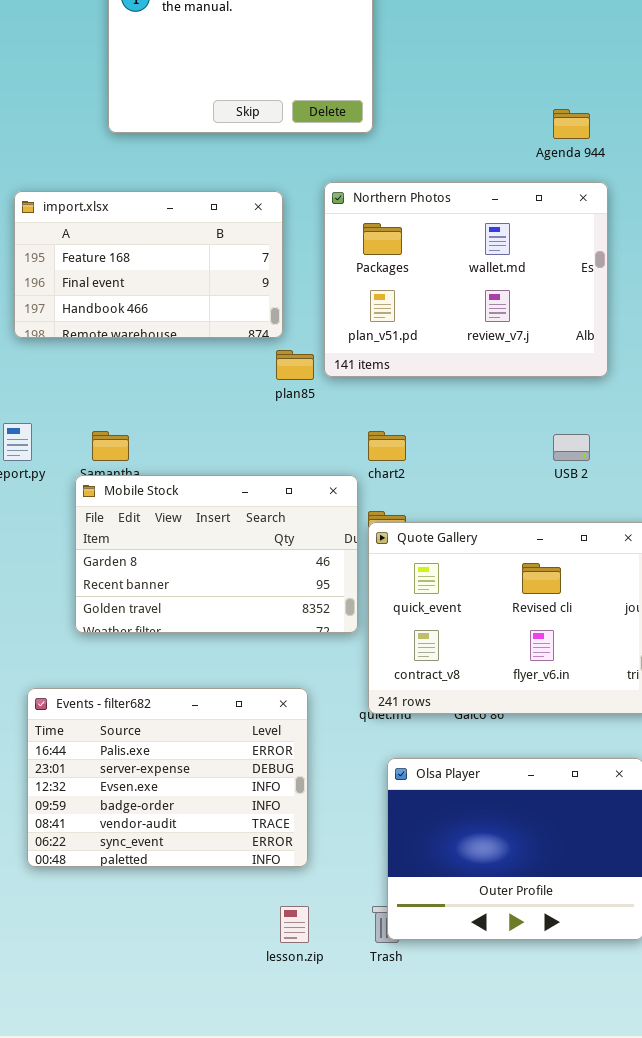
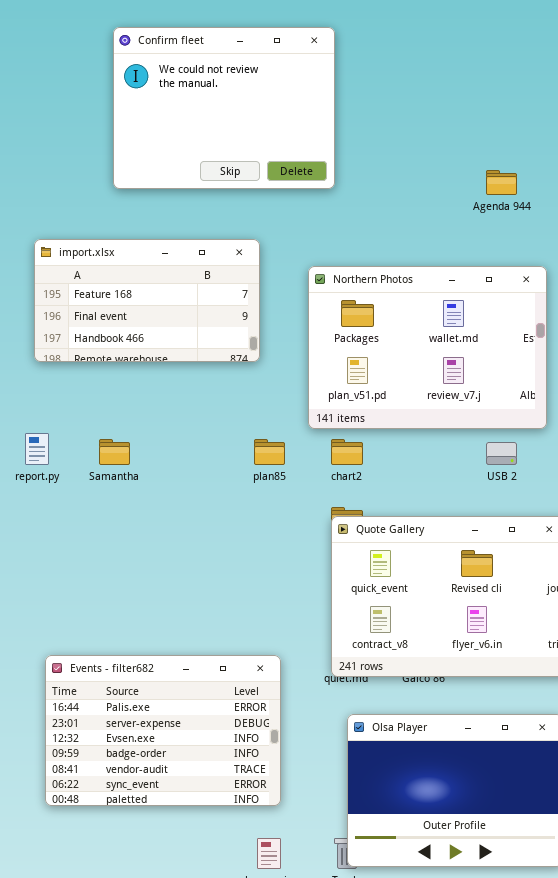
Northern Photos: [324,182,608,377] -> [308,266,547,429], moved
plan85: [276,350,314,380] -> [254,439,285,465], moved
Mobile Stock: [75,475,358,633] -> none, closed

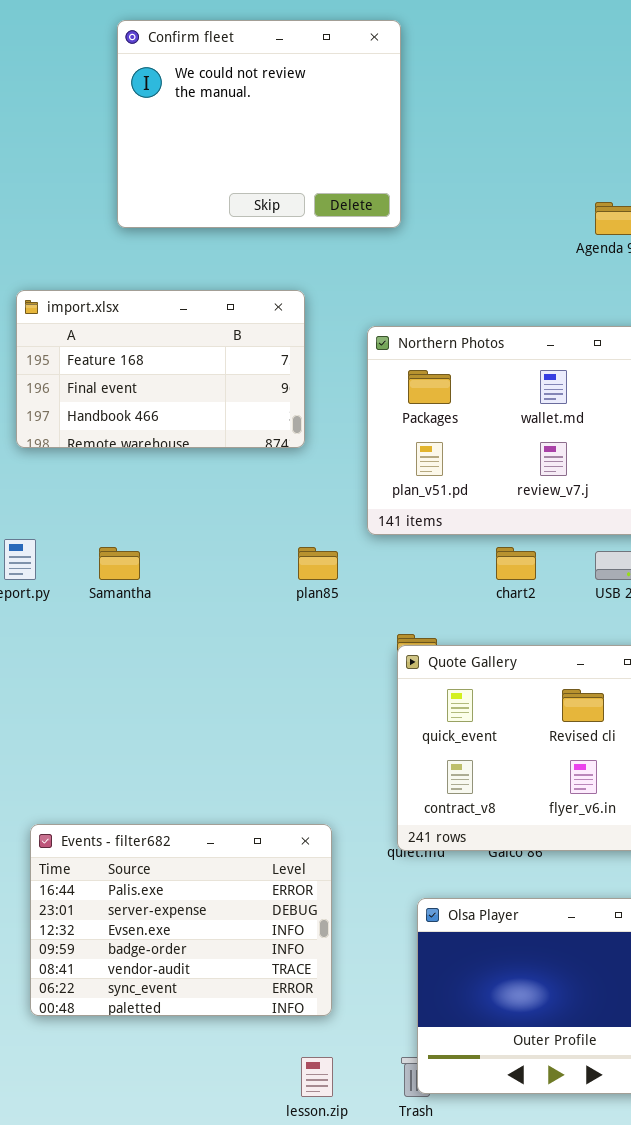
chart2: [331,439,363,465] -> [496,547,536,580], moved

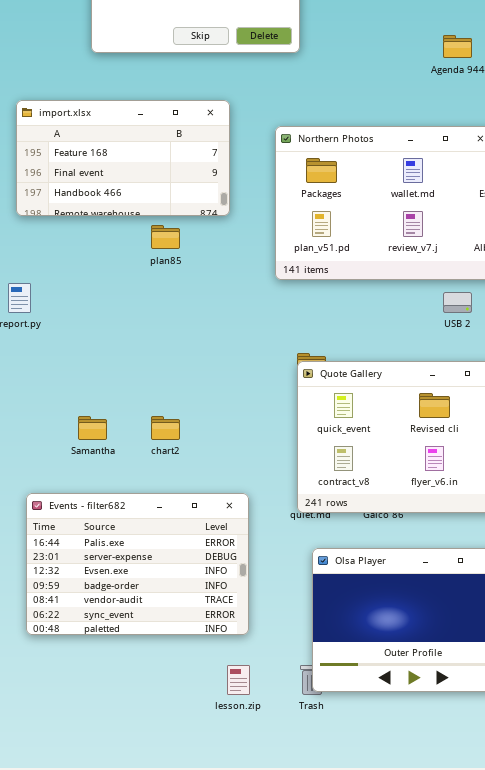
Samantha: [99,547,140,580] -> [78,416,107,440], moved
plan85: [298,547,338,580] -> [151,225,180,249], moved
chart2: [496,547,536,580] -> [151,416,180,440], moved

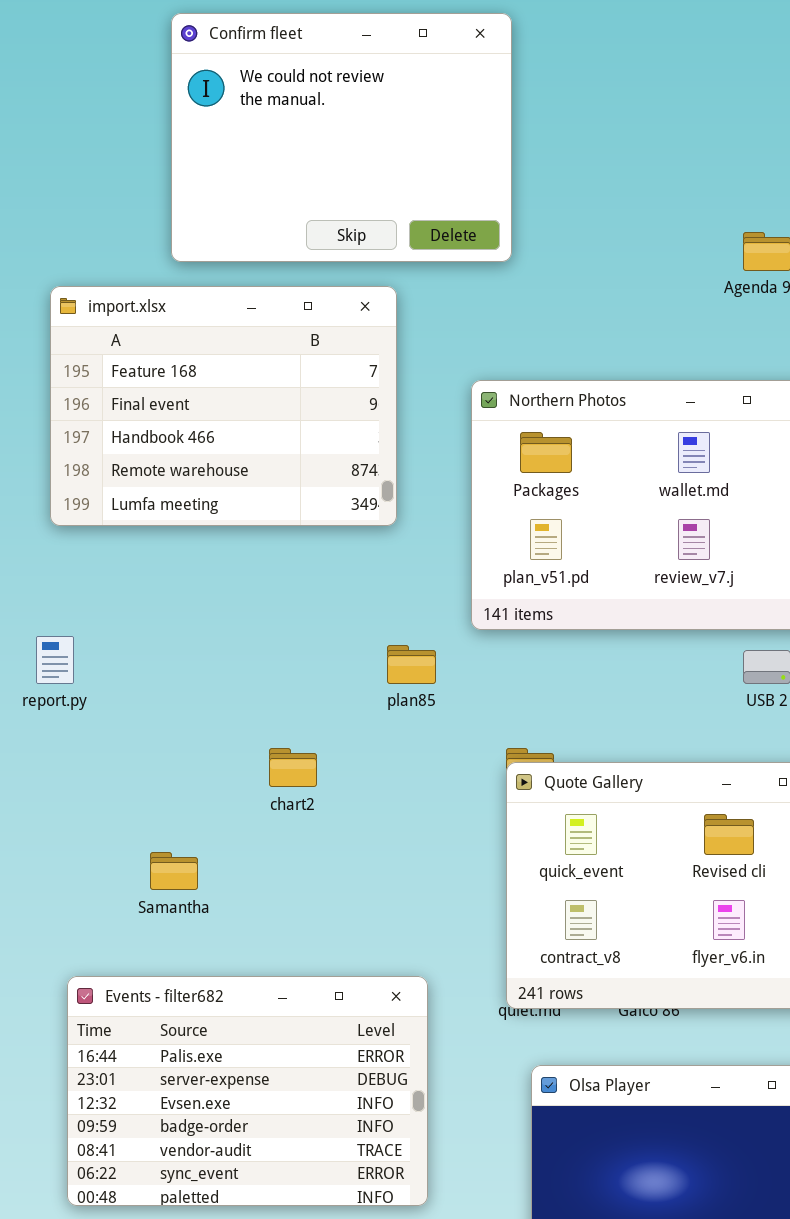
import.xlsx: [16,100,230,216] -> [50,286,397,526], resized
plan85: [151,225,180,249] -> [387,645,436,684], moved
chart2: [151,416,180,440] -> [269,748,317,787], moved

